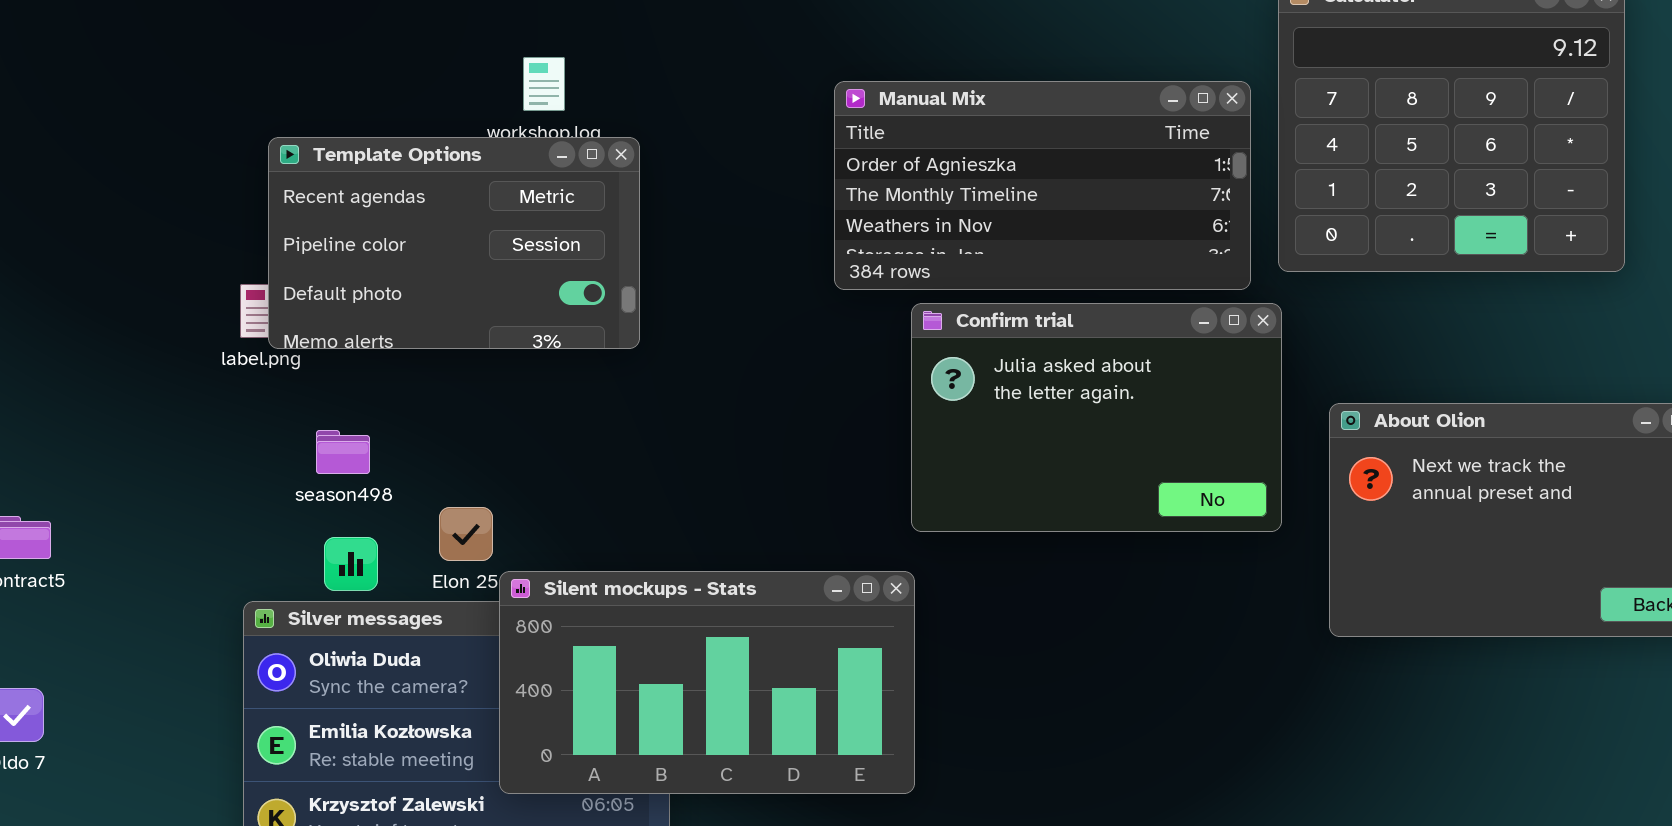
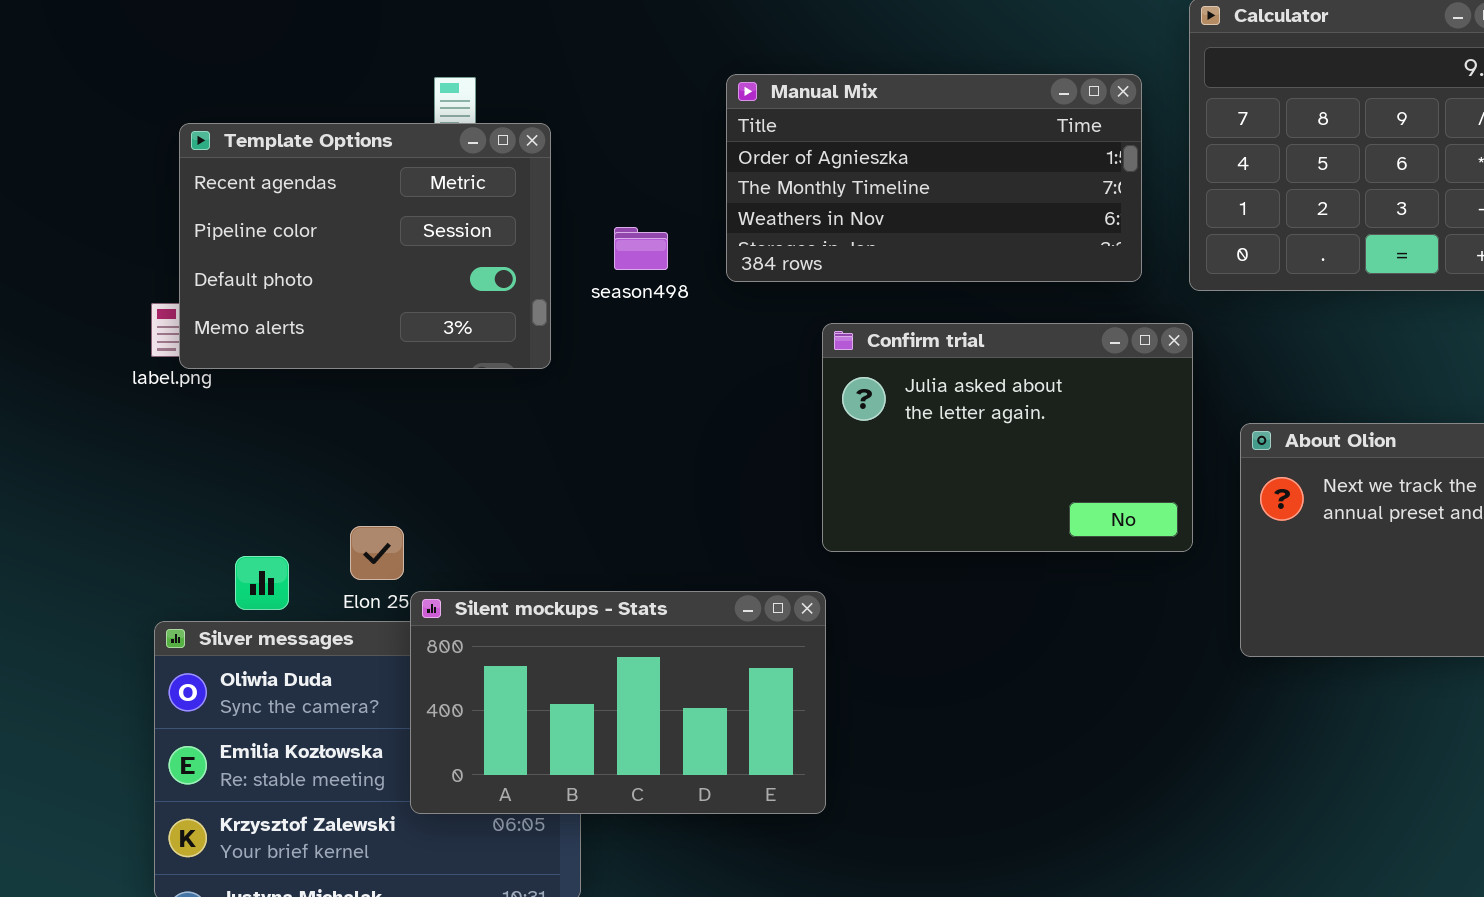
Manual Mix: [834,81,1251,290] -> [726,74,1142,282], moved
Template Options: [268,137,640,349] -> [179,123,551,369], resized
season498: [316,430,370,474] -> [614,227,668,270], moved

